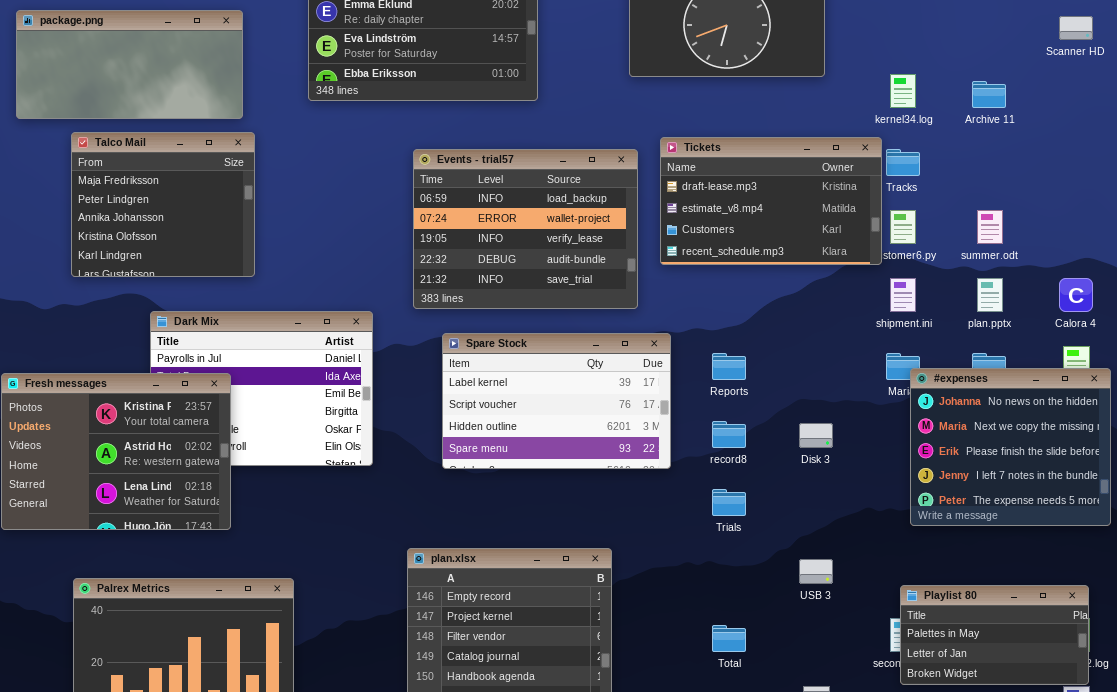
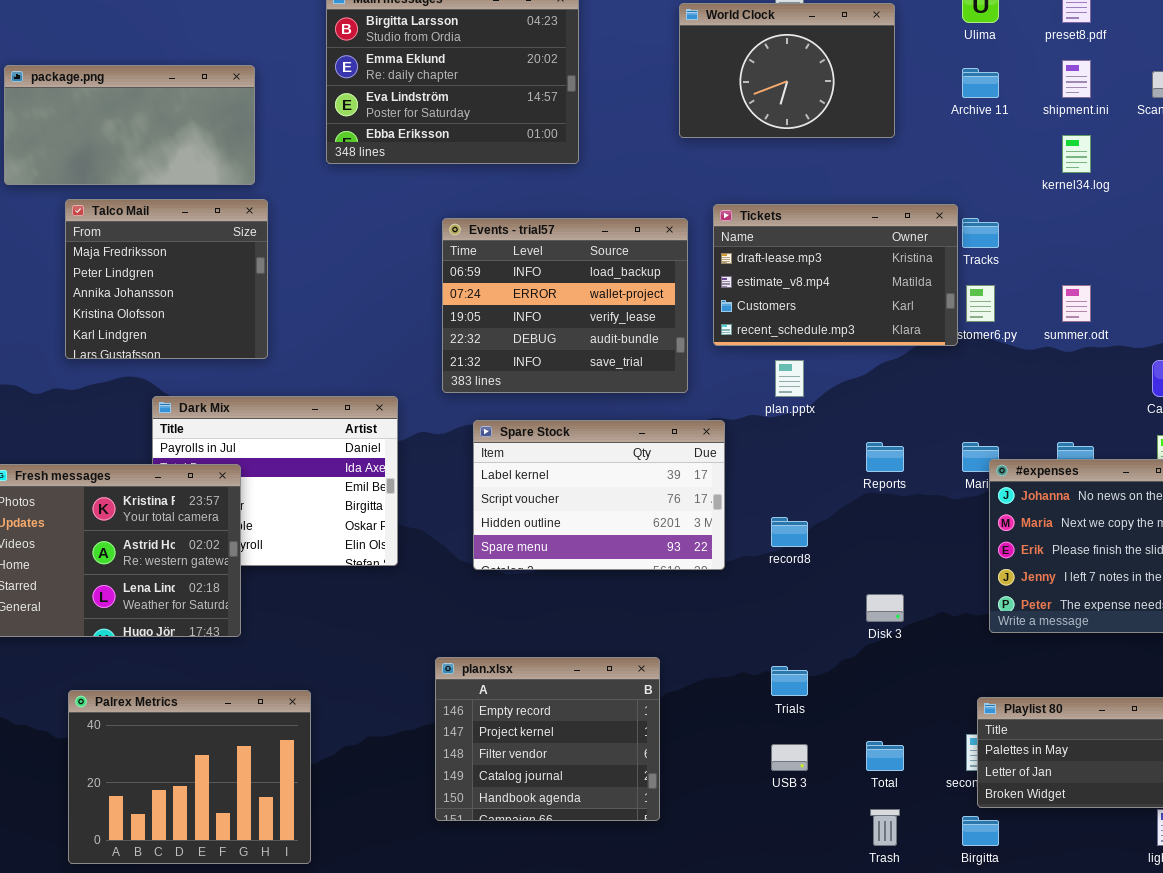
kernel34.log: [890,74,916,108] -> [1062,135,1091,173], moved
Archive 11: [972,81,1006,108] -> [962,68,999,98], moved
shipment.ini: [890,278,916,312] -> [1062,60,1091,98], moved
plan.pptx: [977,278,1003,312] -> [775,360,804,397], moved
Reports: [712,353,746,380] -> [866,442,904,472], moved
Disk 3: [799,423,833,448] -> [866,594,904,622], moved
Trials: [712,489,746,516] -> [771,666,808,696], moved
USB 3: [799,559,833,584] -> [771,744,808,771], moved
Total: [712,625,746,652] -> [866,741,904,771], moved

